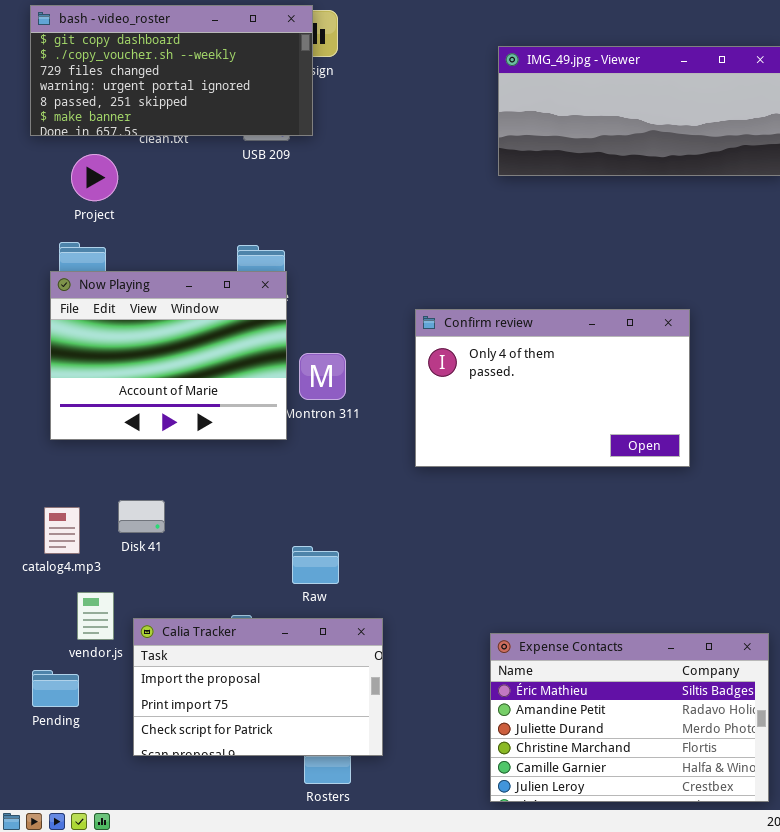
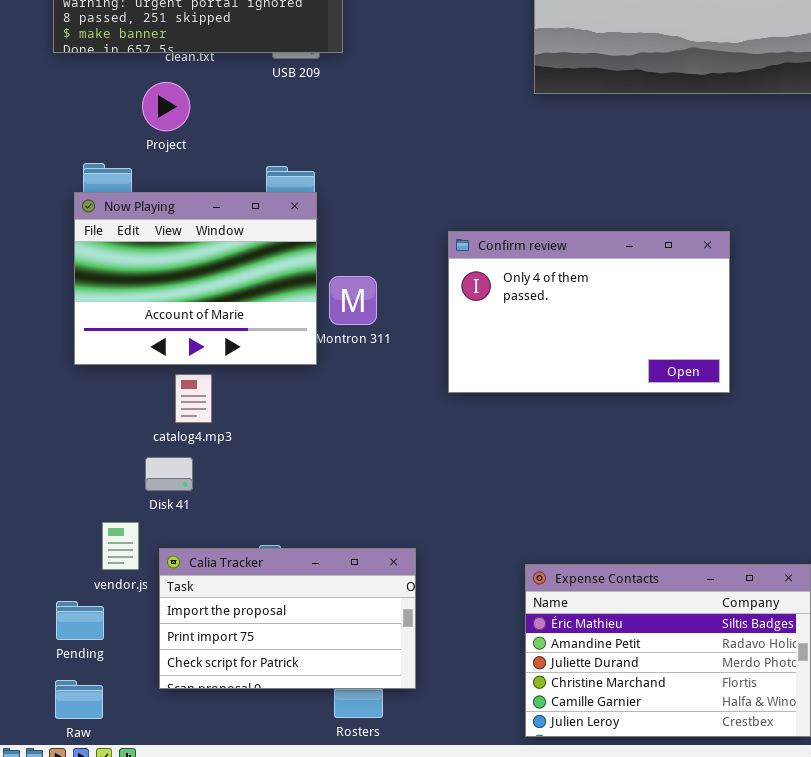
Project: [71,154,118,201] -> [142,82,190,131], moved
Disk 41: [118,500,165,533] -> [145,457,193,491], moved
catalog4.mp3: [44,507,80,554] -> [175,374,212,423], moved
Raw: [292,546,339,584] -> [55,680,103,719], moved

